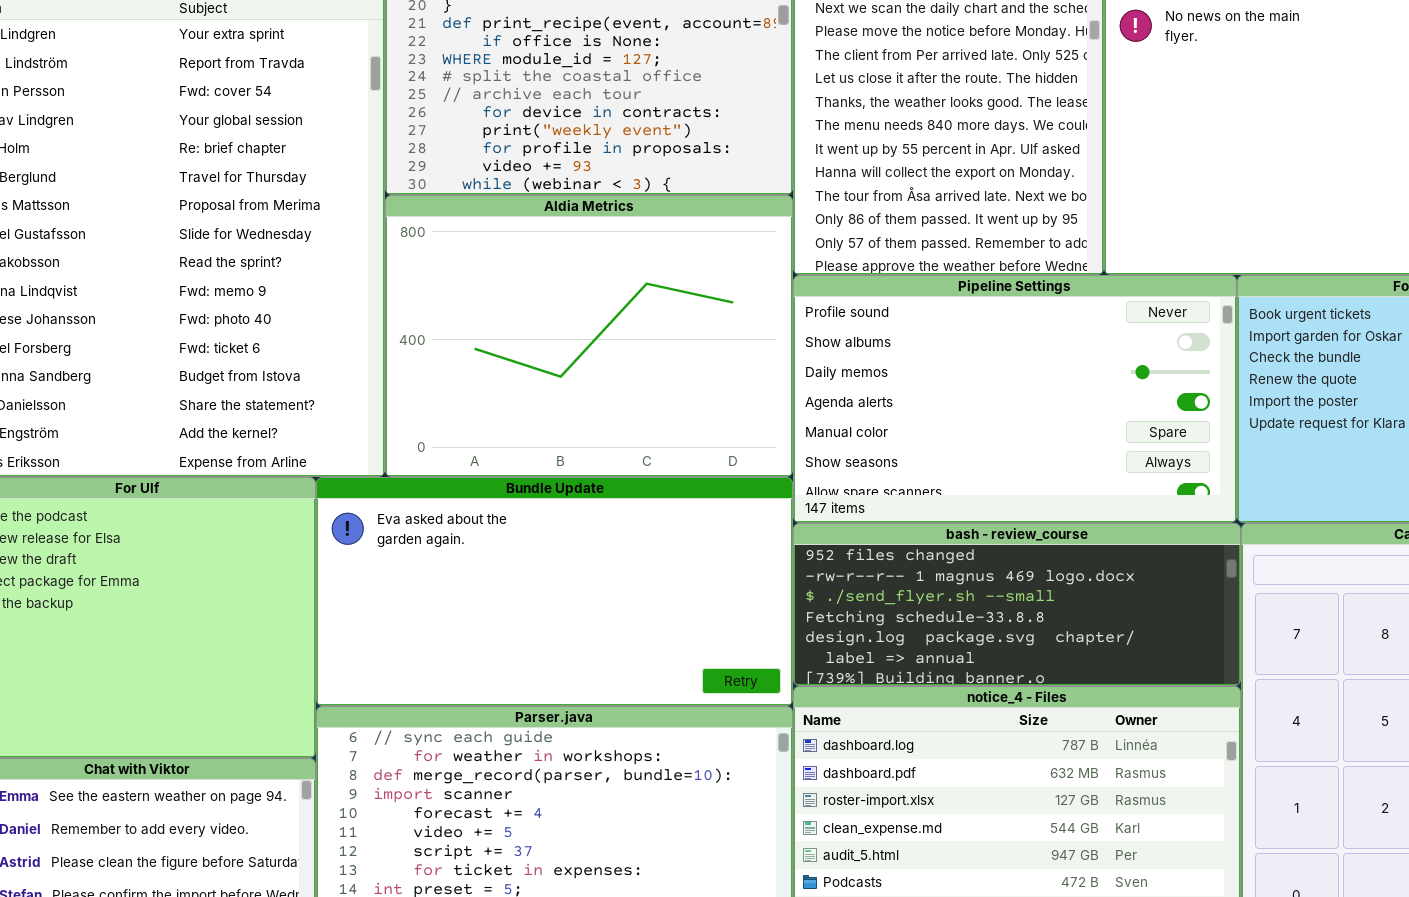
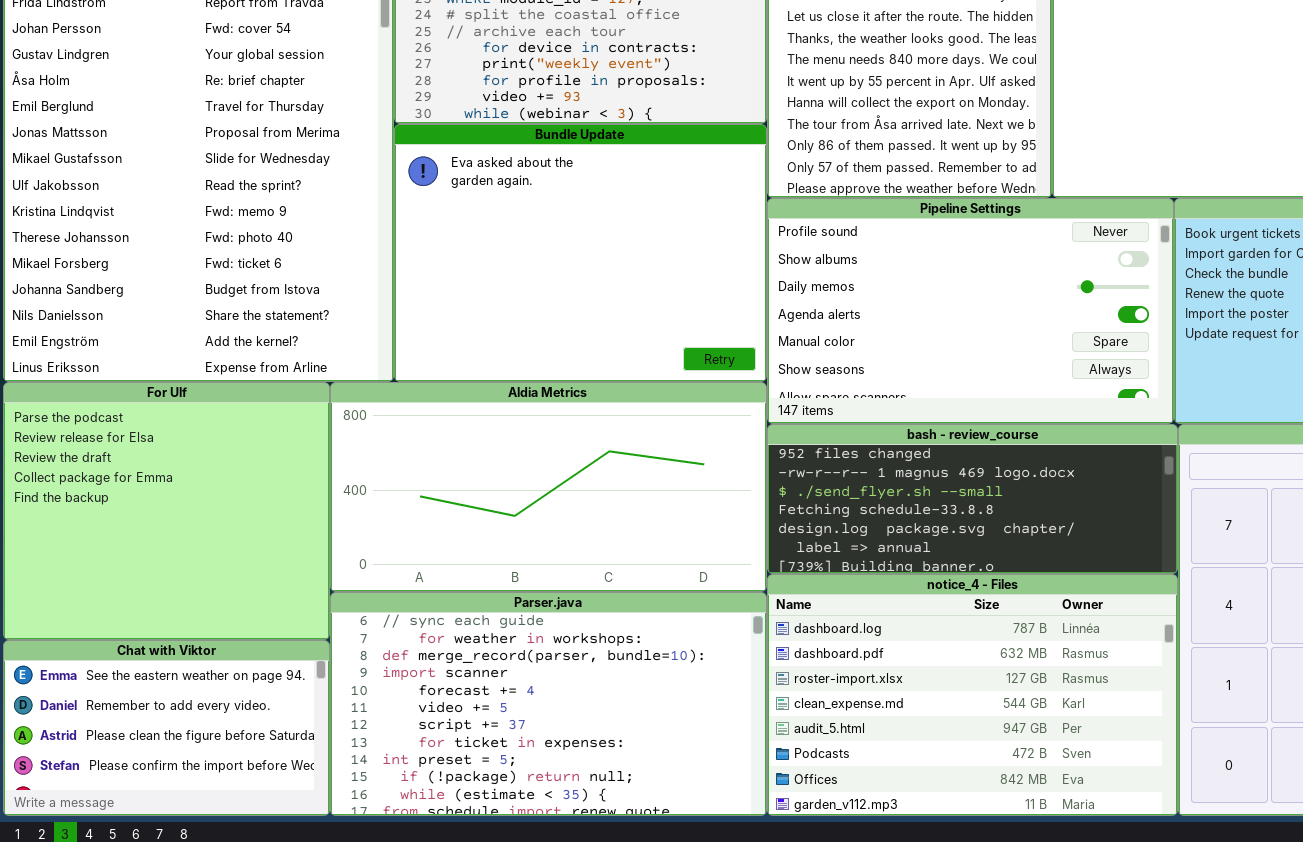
Aldia Metrics: [385,195,793,477] -> [330,382,767,592], moved, resized
Bundle Update: [316,477,793,706] -> [394,124,767,382], moved, resized

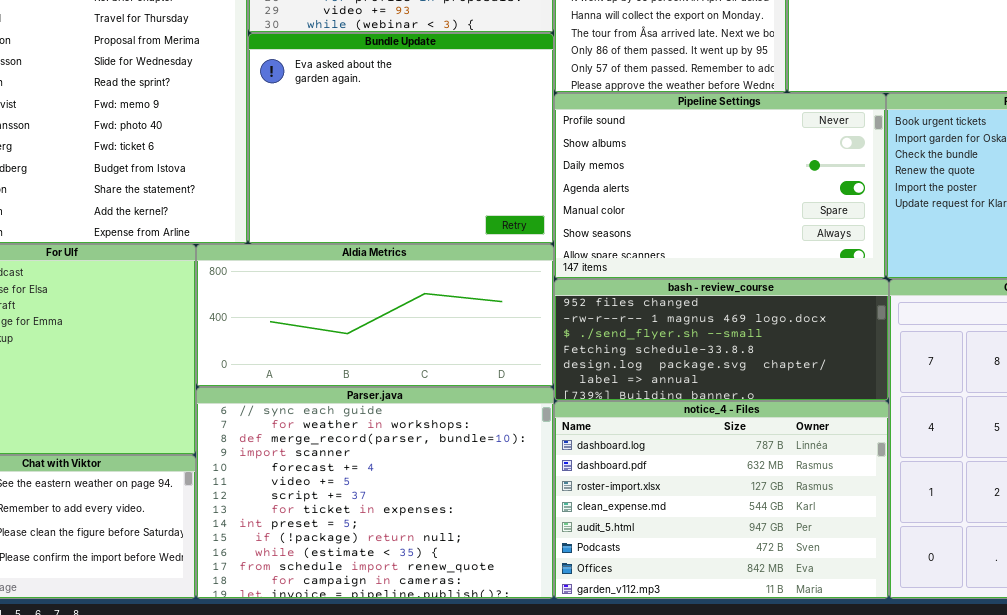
Aldia Metrics: [330,382,767,592] -> [196,244,554,387], resized
Parser.java: [330,592,767,816] -> [196,387,554,599], resized

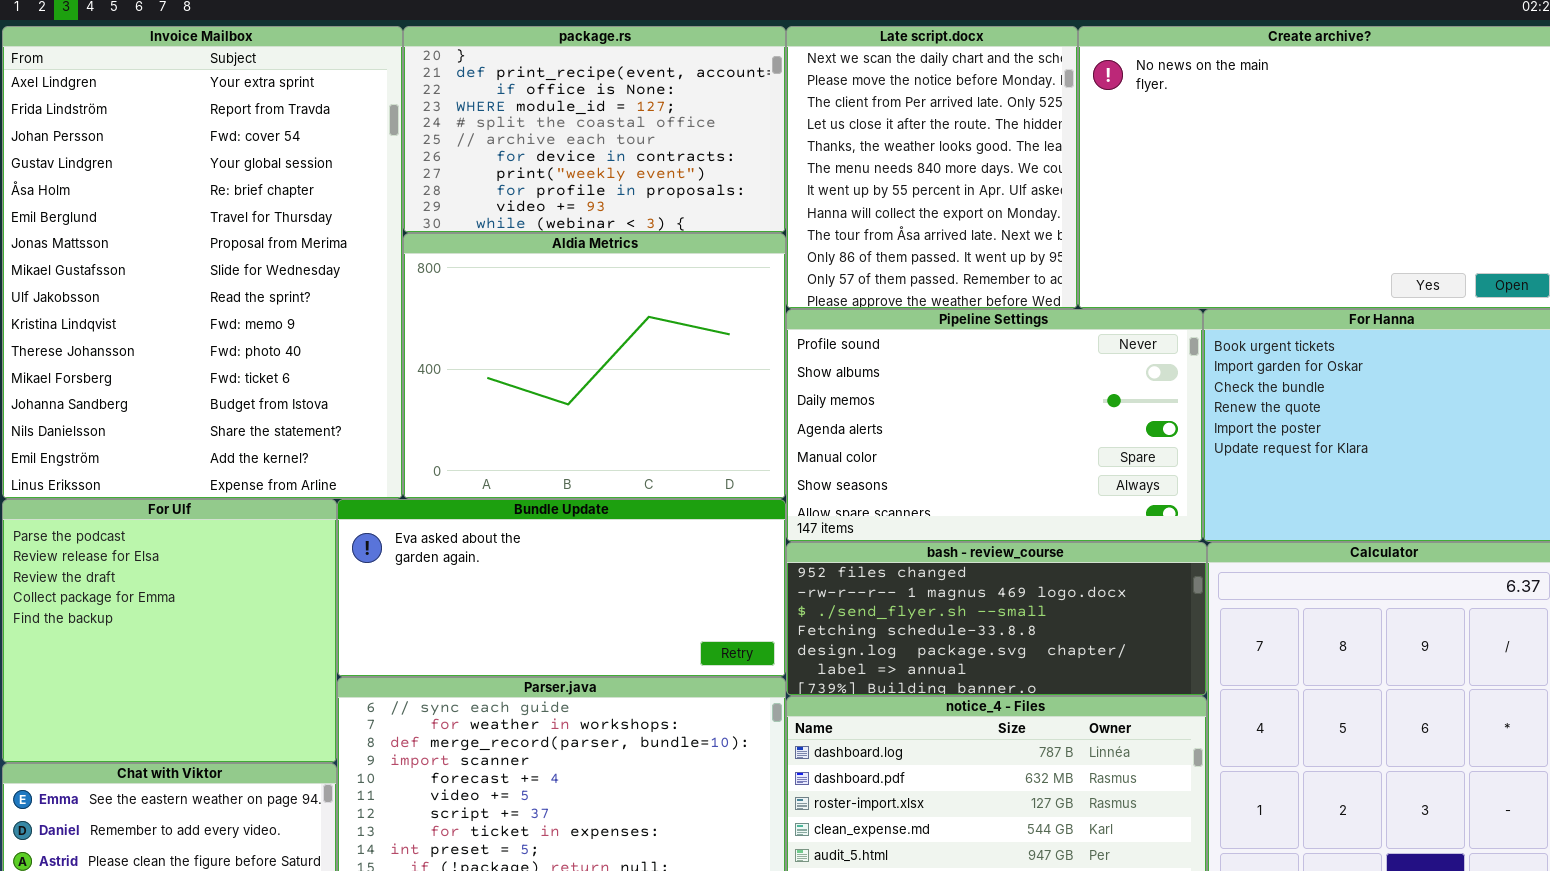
Bundle Update: [248,33,554,244] -> [337,499,786,677], moved, resized
Aldia Metrics: [196,244,554,387] -> [403,233,786,499], moved, resized

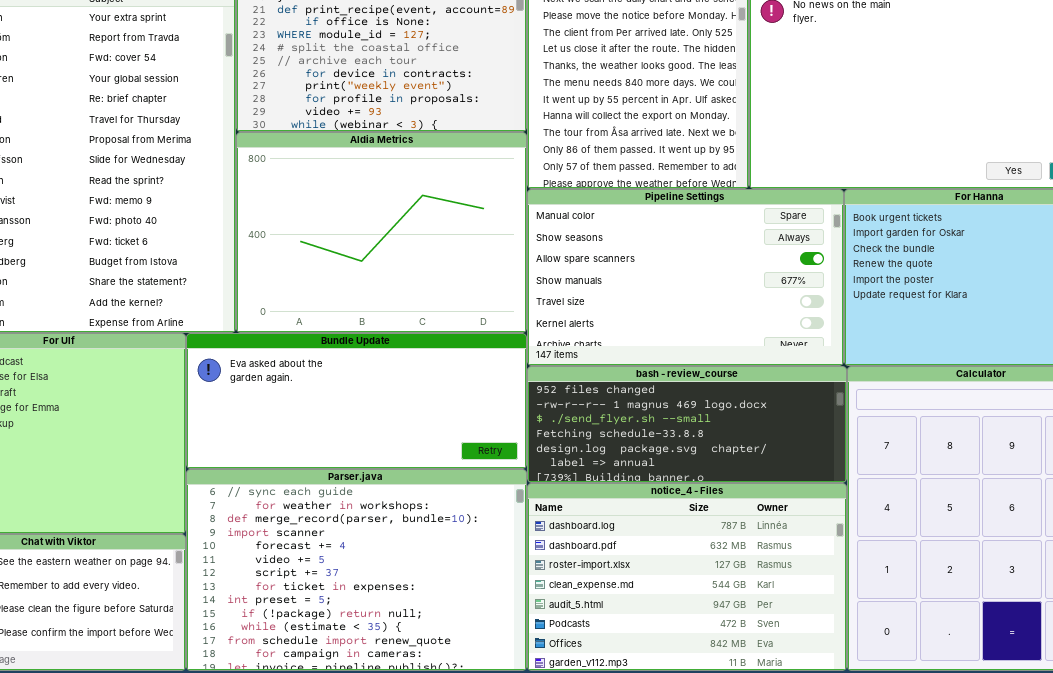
Pipeline Settings: [786,309,1203,542] -> [527,189,844,366], scrolled down 4 rows

